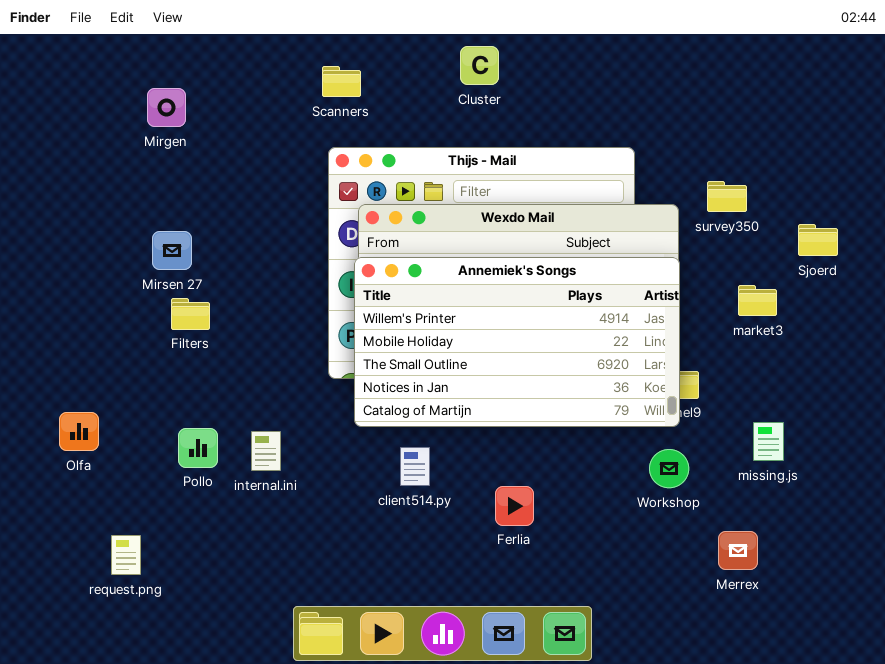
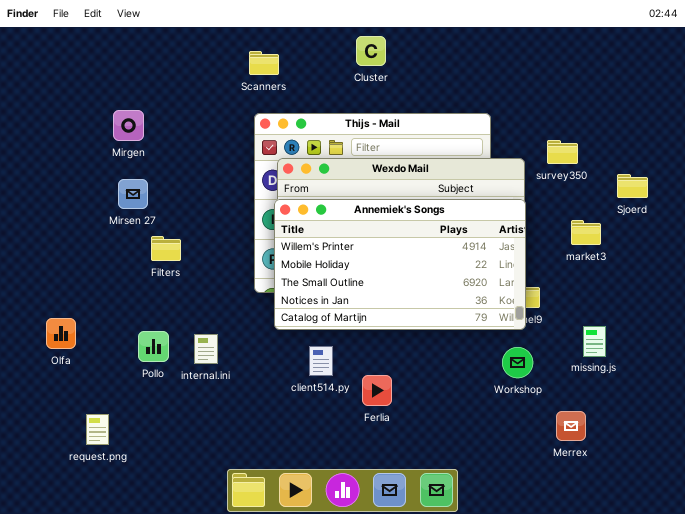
Mirgen: [147,88,186,127] -> [113,110,144,141], moved
Filters: [171,298,210,330] -> [151,236,181,261], moved
Ferlia: [495,486,534,526] -> [362,375,392,406], moved

